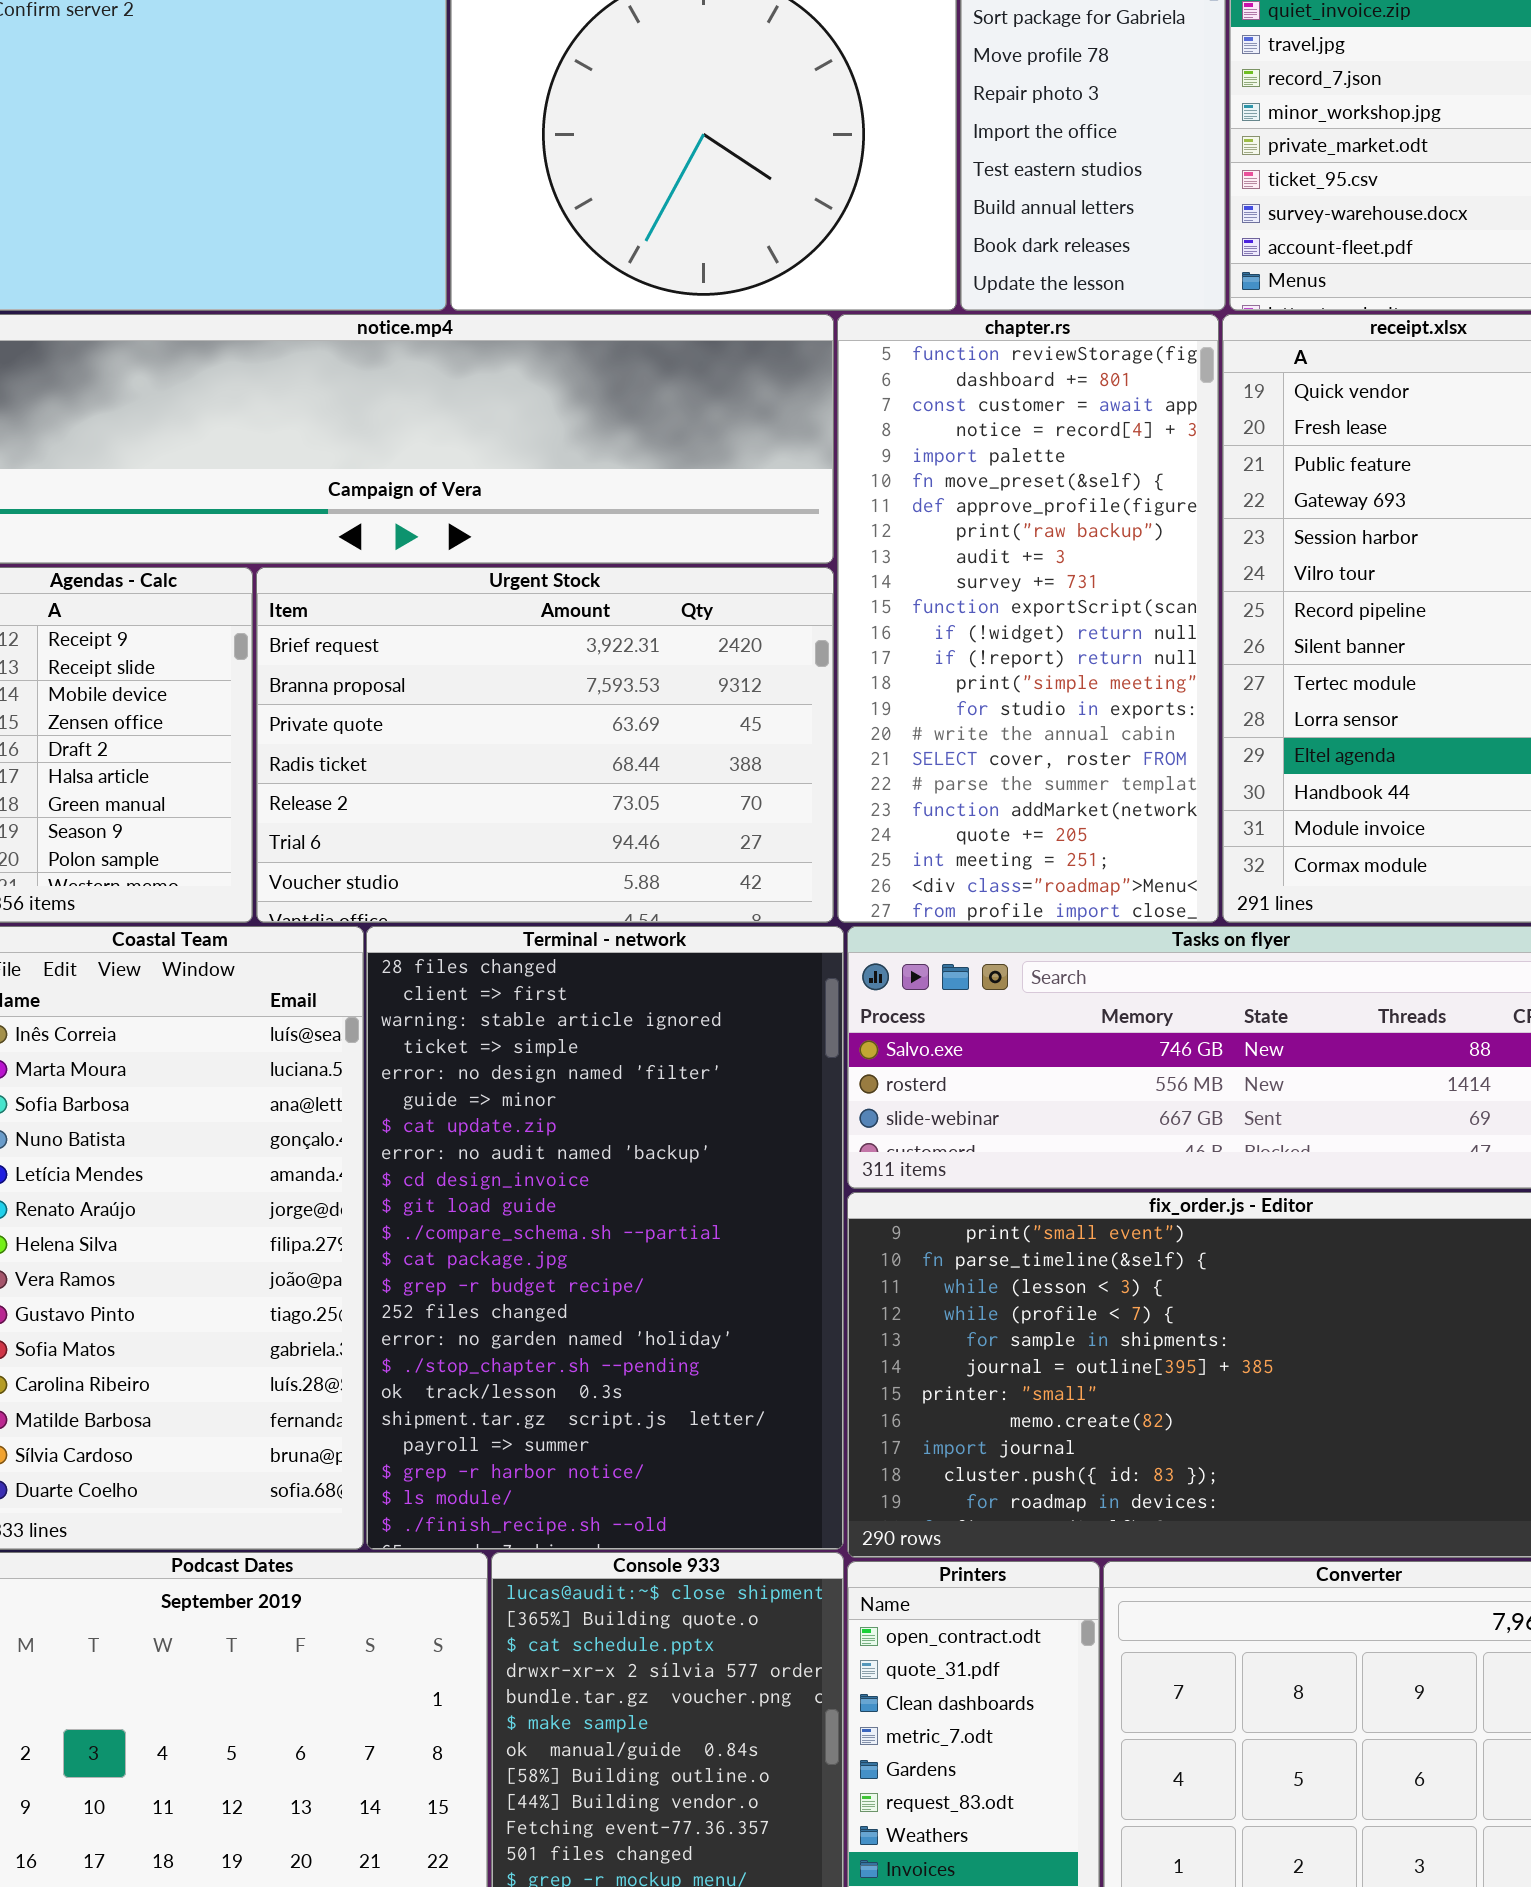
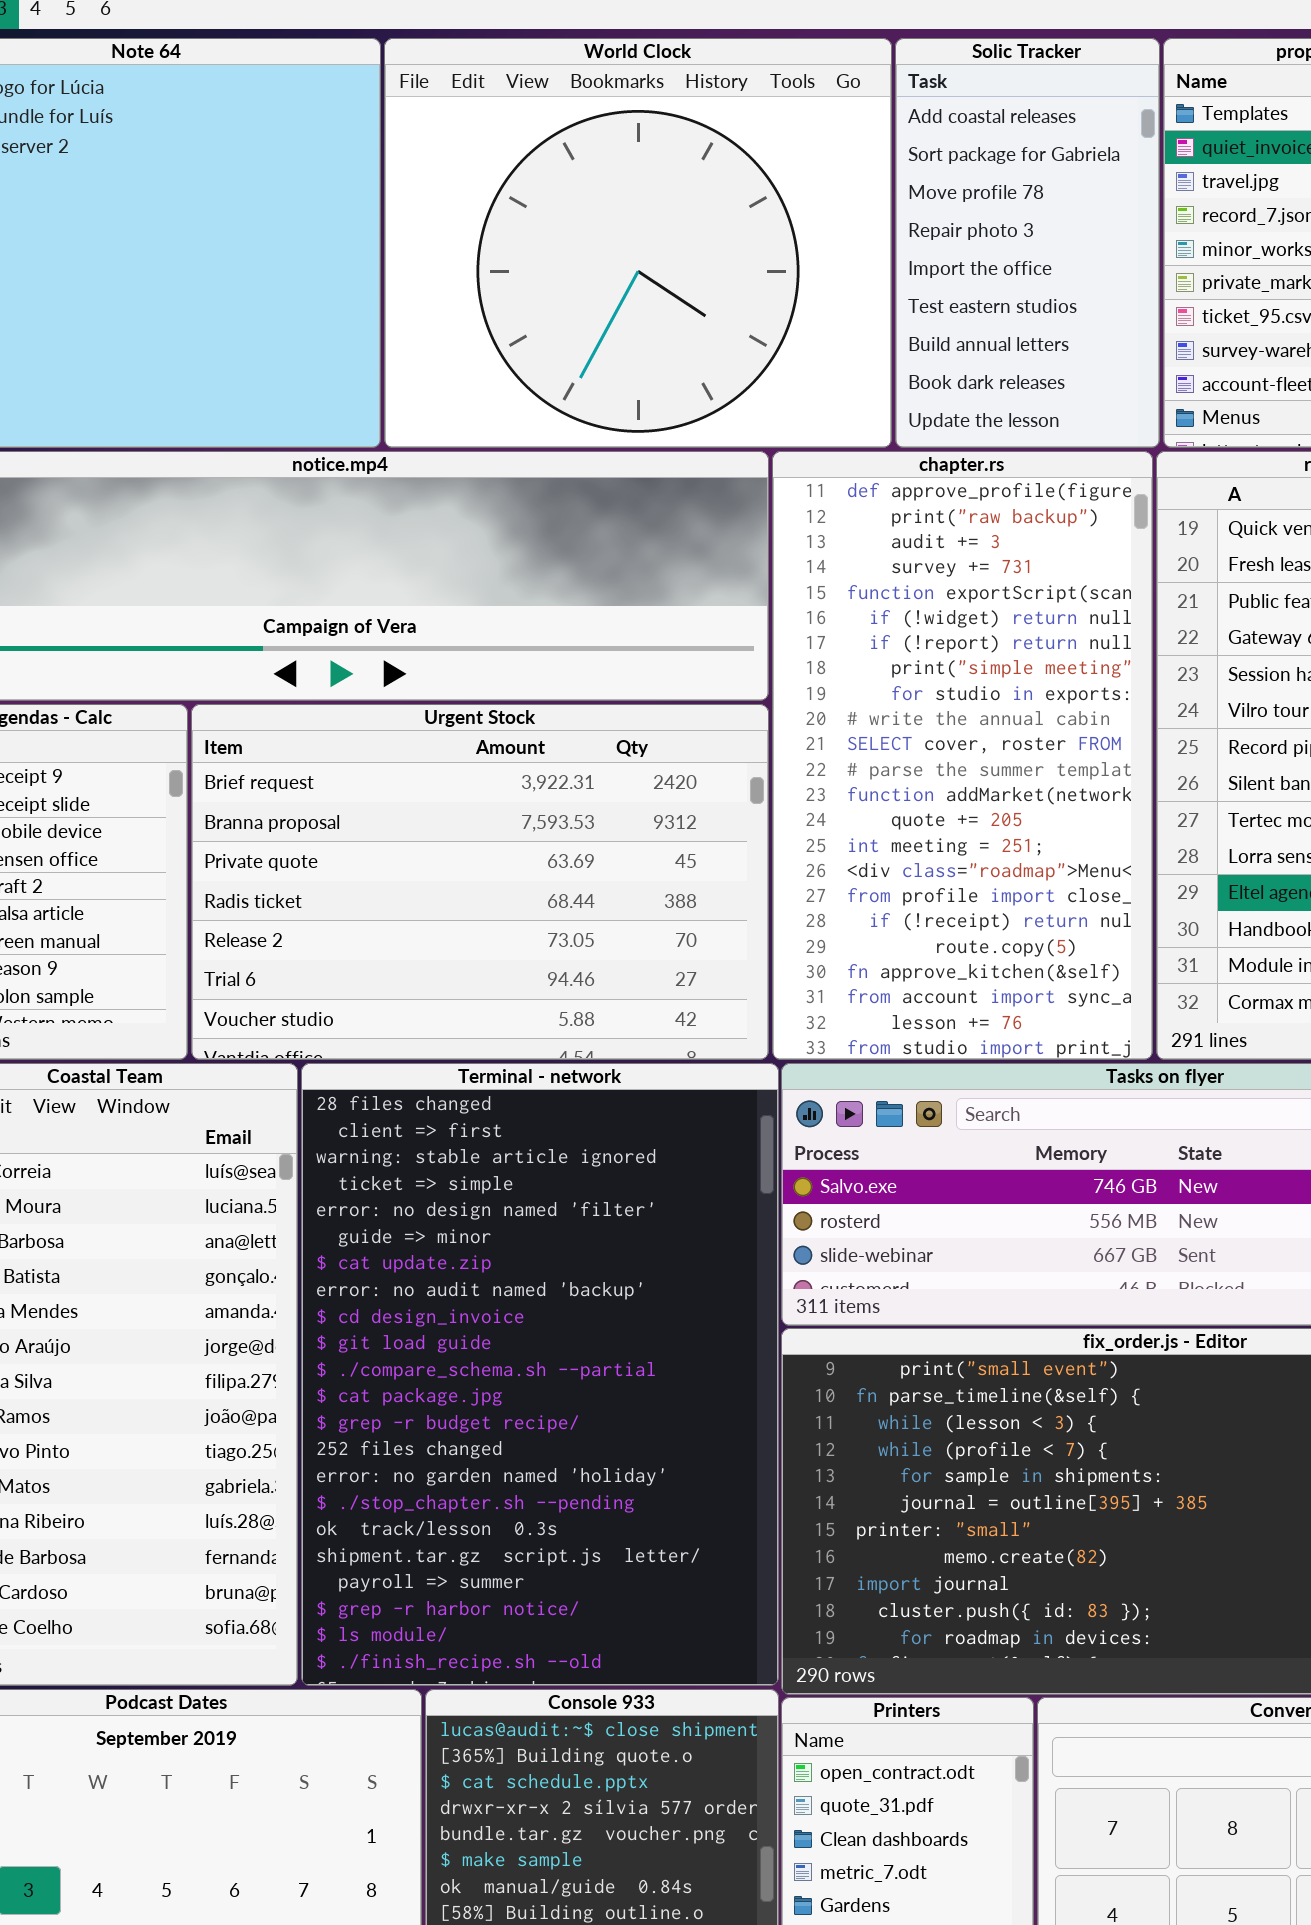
chapter.rs: [837,314,1219,923] -> [772,451,1153,1060], scrolled down 6 rows

